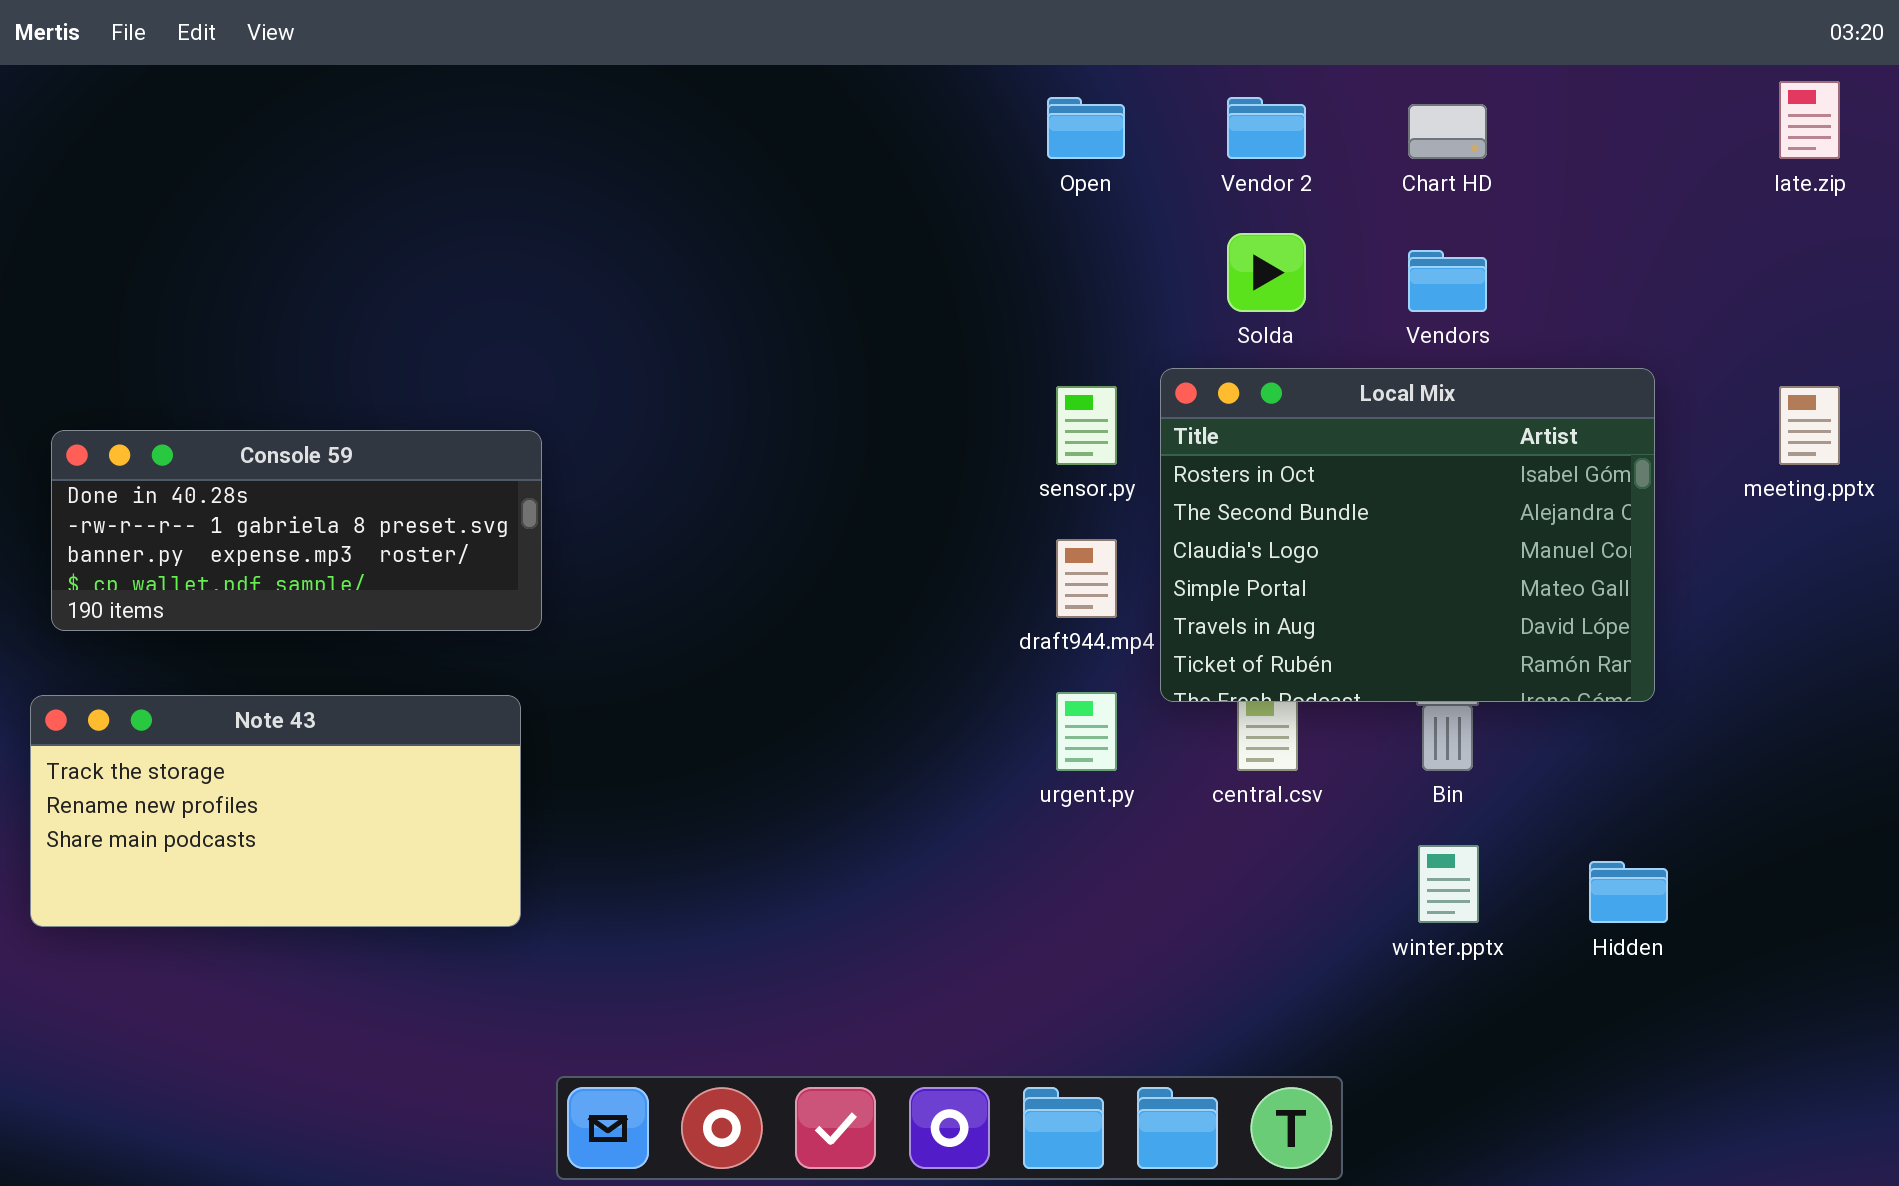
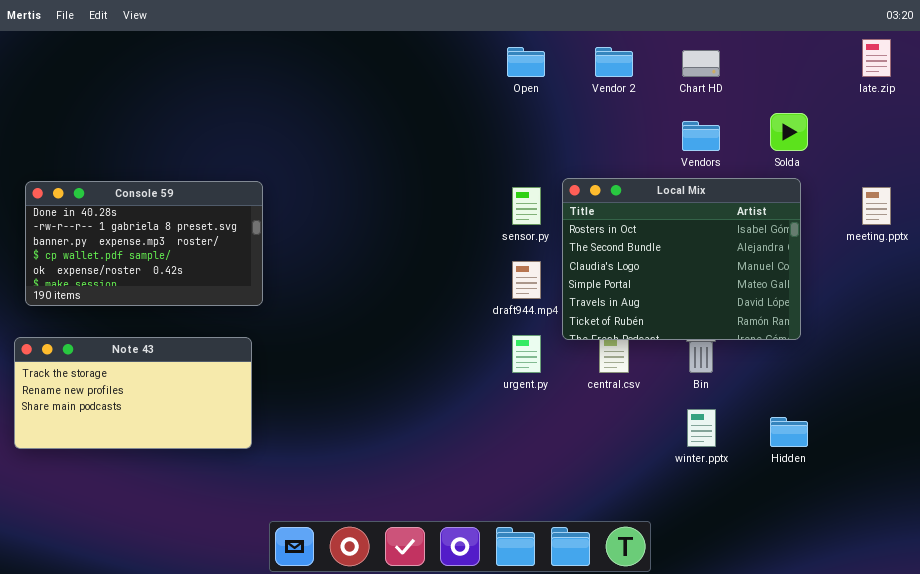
Solda: [1227,233,1306,312] -> [770,113,808,151], moved
Console 59: [51,430,542,631] -> [25,181,263,306], resized

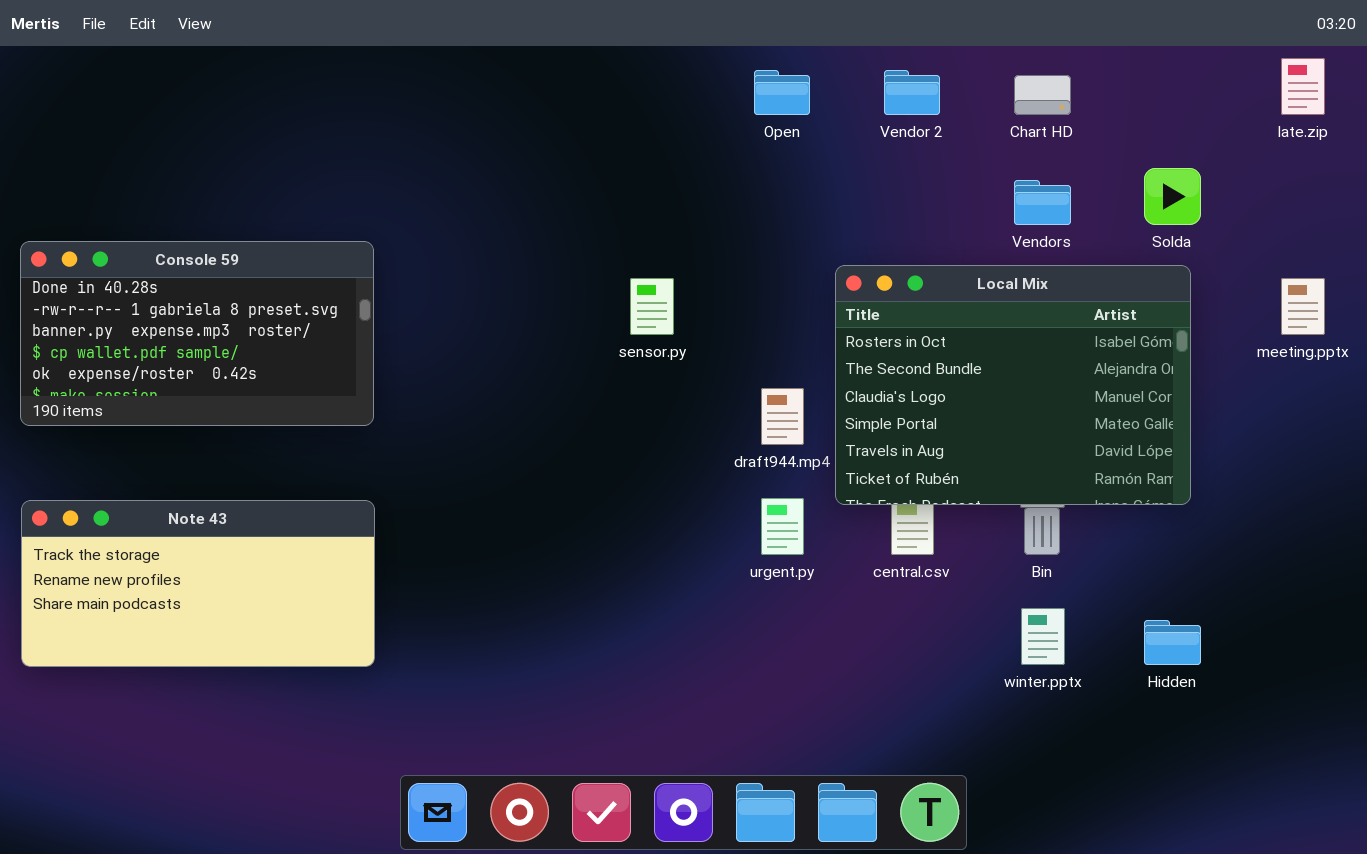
Console 59: [25,181,263,306] -> [20,241,374,426], moved
sensor.py: [512,187,541,225] -> [630,278,674,335], moved

